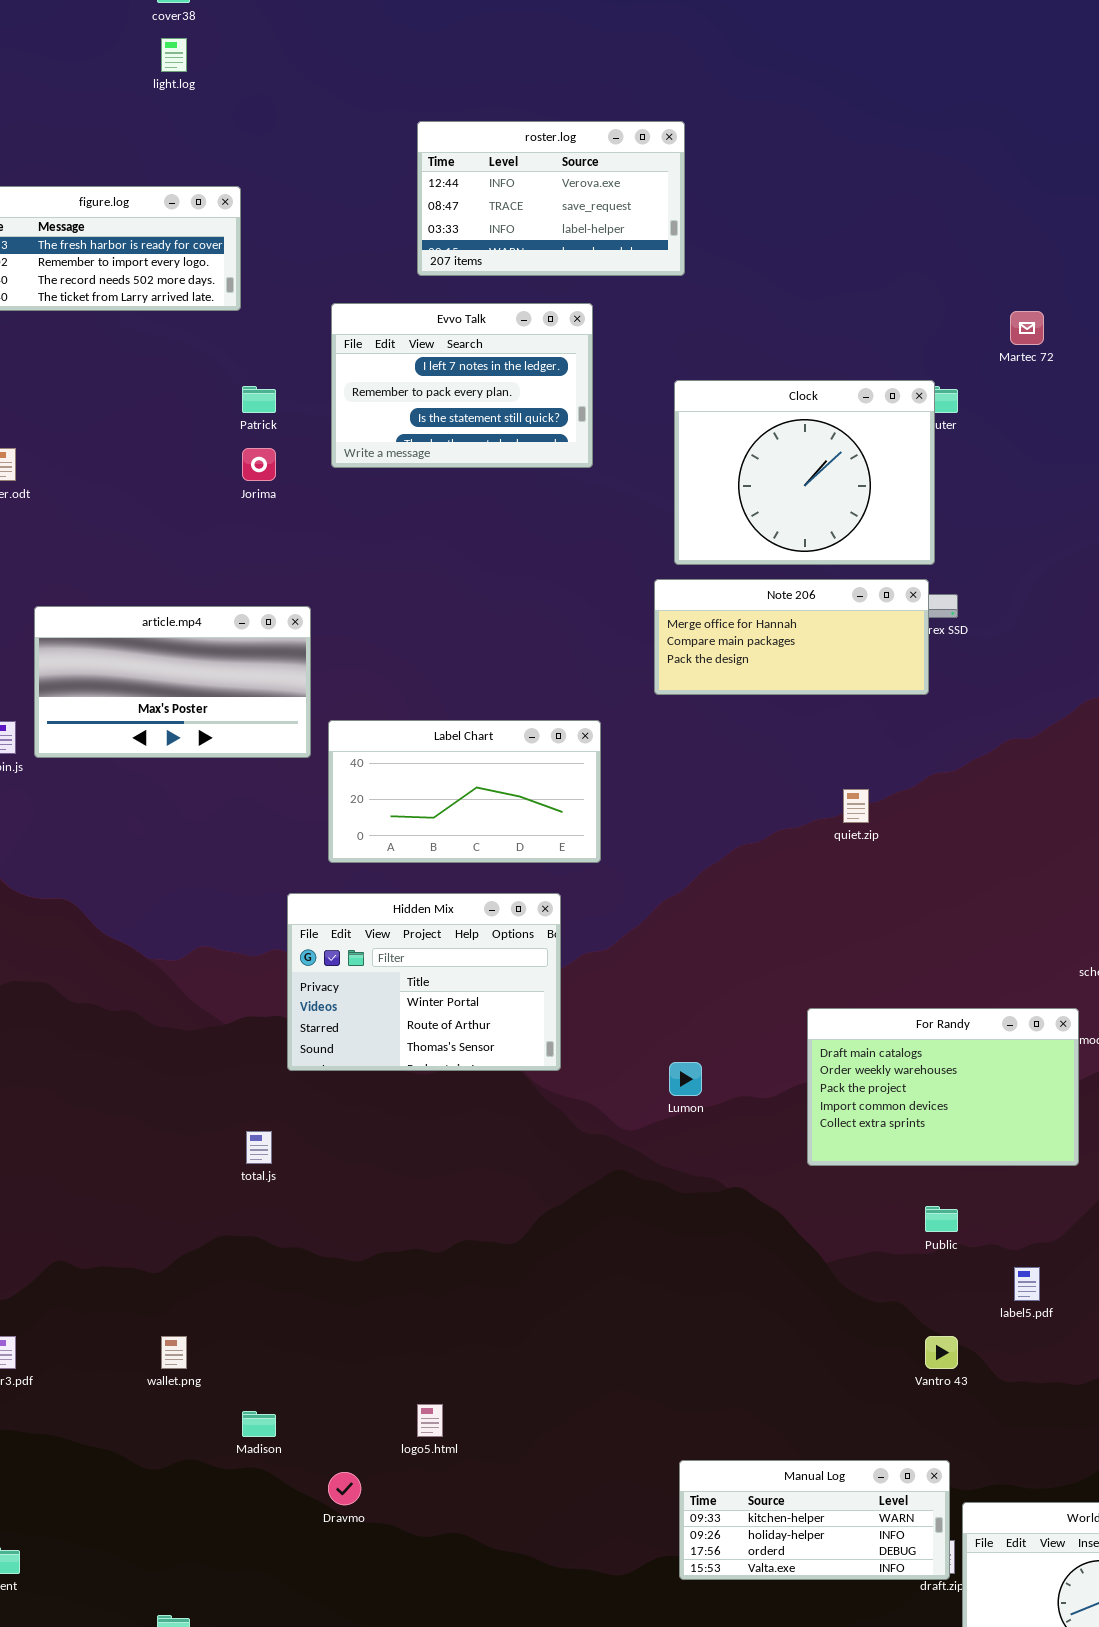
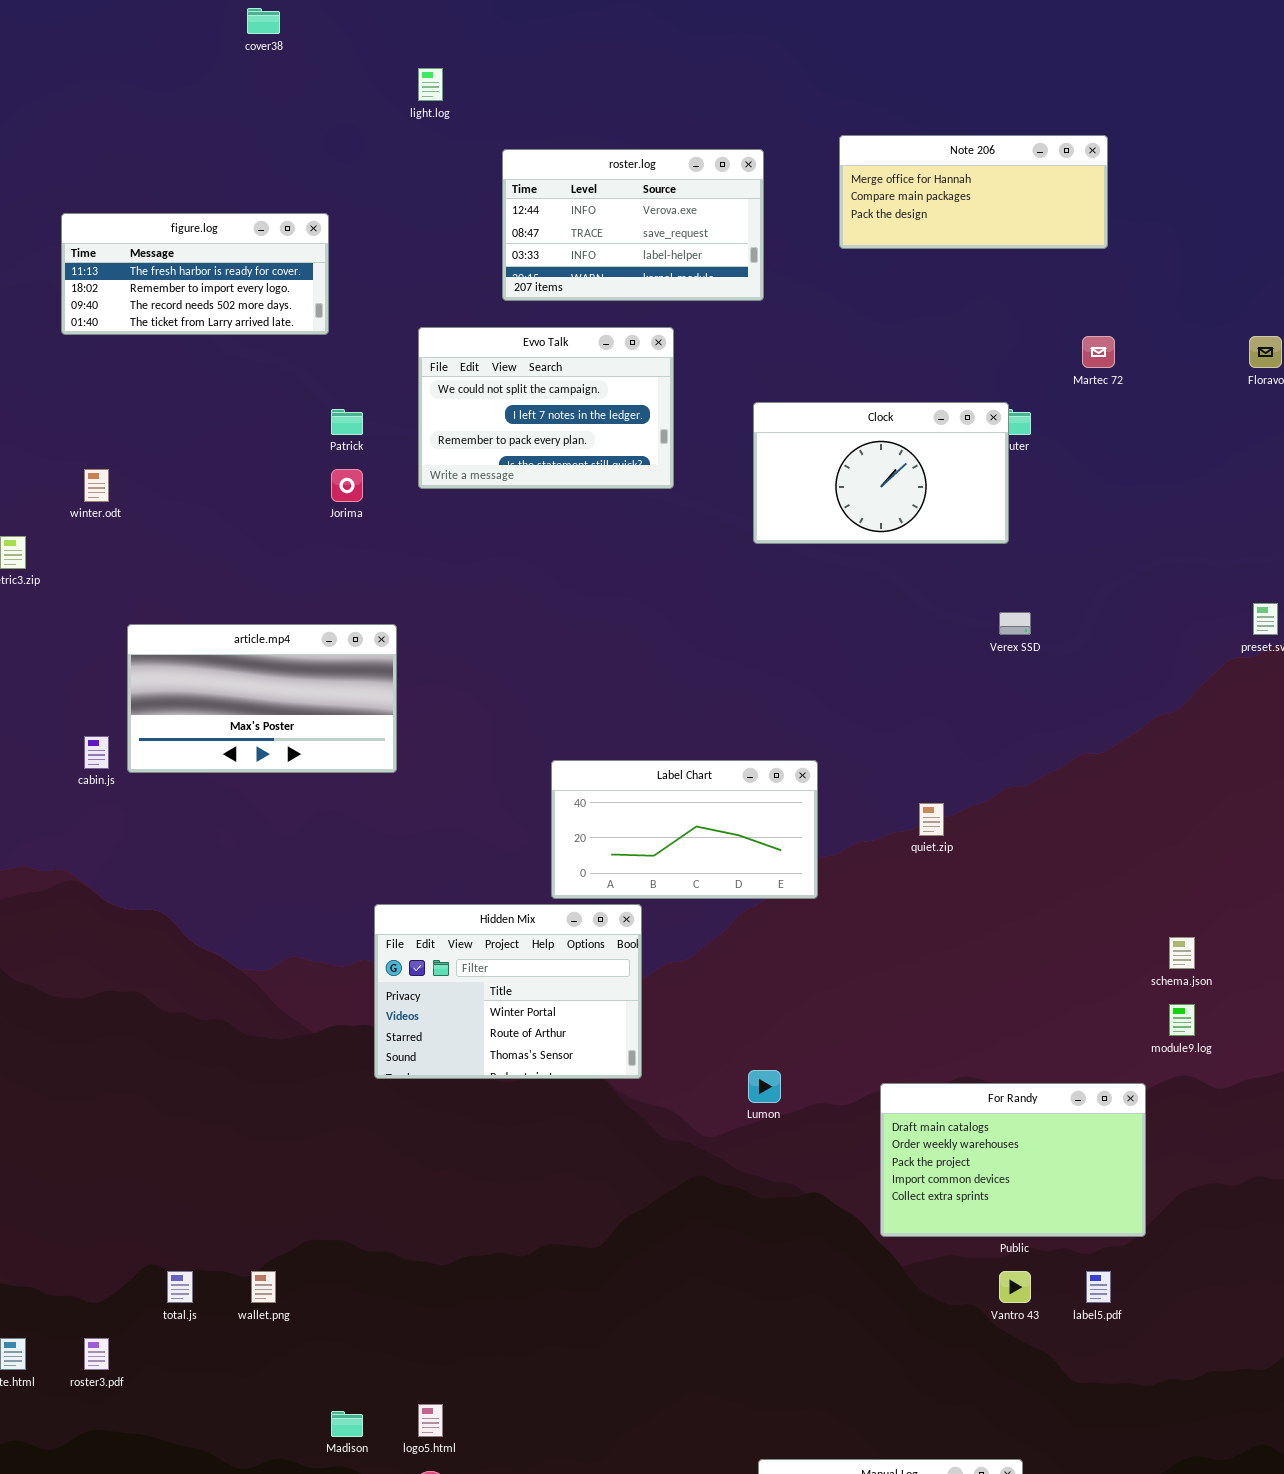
light.log: [161,38,187,72] -> [418,68,443,101], moved
Evvo Talk: [331,303,593,468] -> [418,327,674,489], scrolled up 1 row
Clock: [674,380,935,565] -> [753,402,1009,544], resized
Note 206: [654,579,929,695] -> [839,135,1108,249], moved
Label Chart: [328,720,601,863] -> [551,760,818,899], moved
For Randy: [807,1008,1079,1166] -> [880,1083,1146,1237], moved
total.js: [246,1131,272,1164] -> [167,1271,193,1303], moved
wallet.png: [161,1336,187,1369] -> [251,1271,276,1303], moved
Vantro 43: [925,1336,958,1369] -> [999,1271,1031,1303], moved
logo5.html: [417,1404,443,1437] -> [418,1404,443,1437], moved

